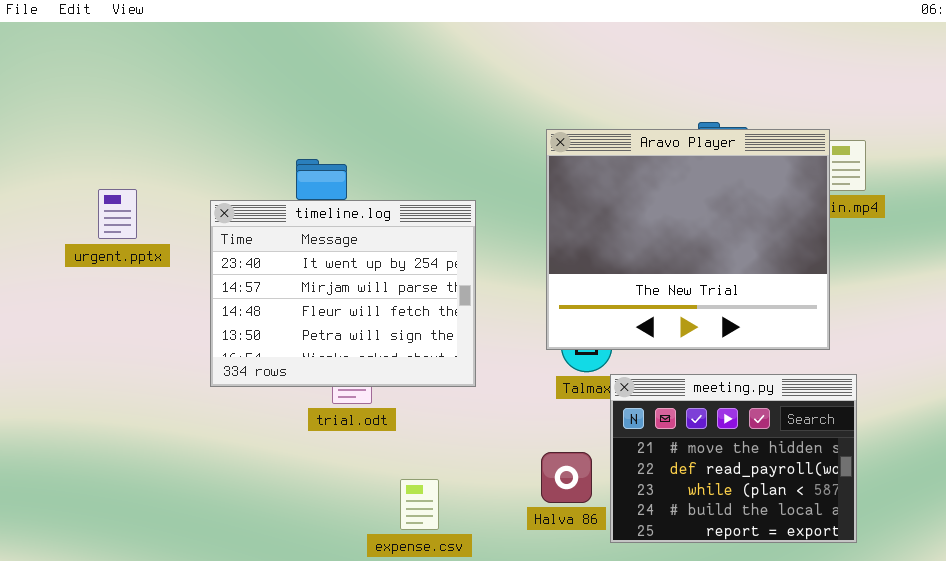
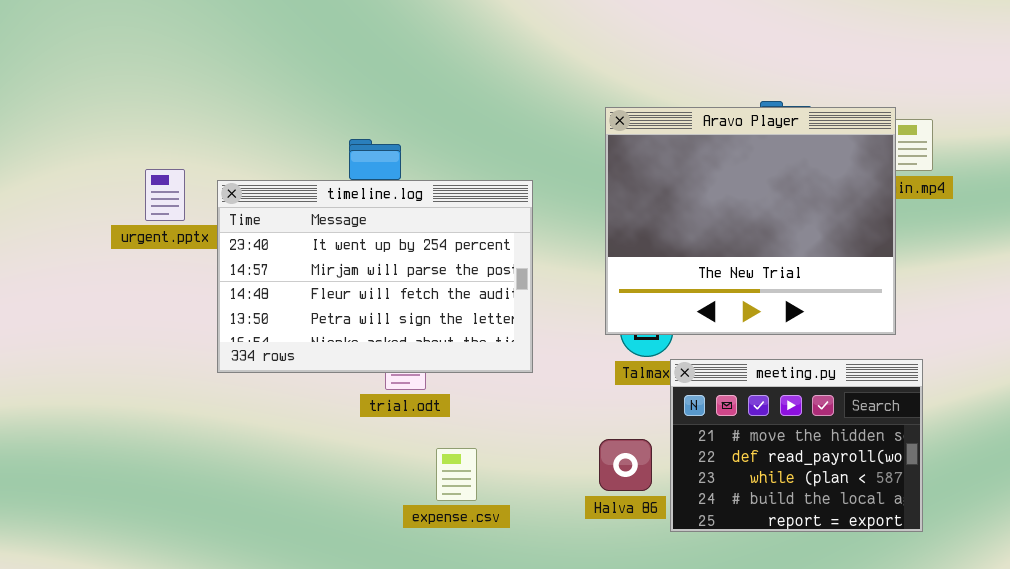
timeline.log: [210,200,476,387] -> [217,180,533,373], resized
expense.csv: [400,479,439,530] -> [436,448,477,501], moved

